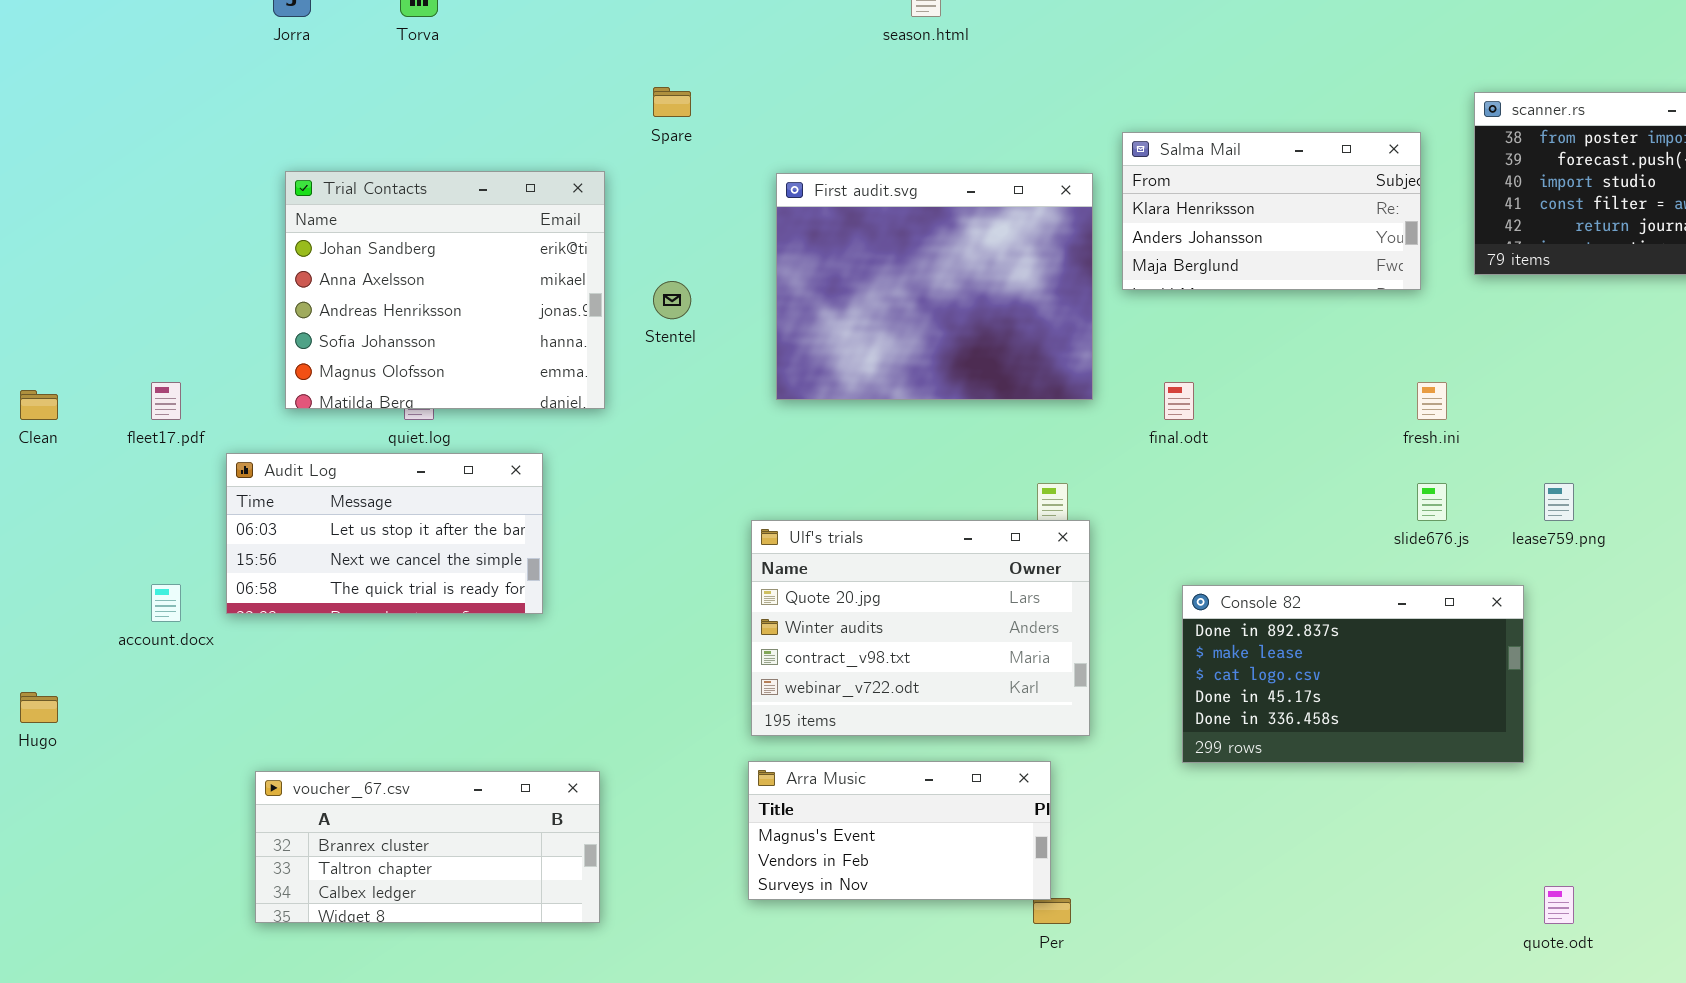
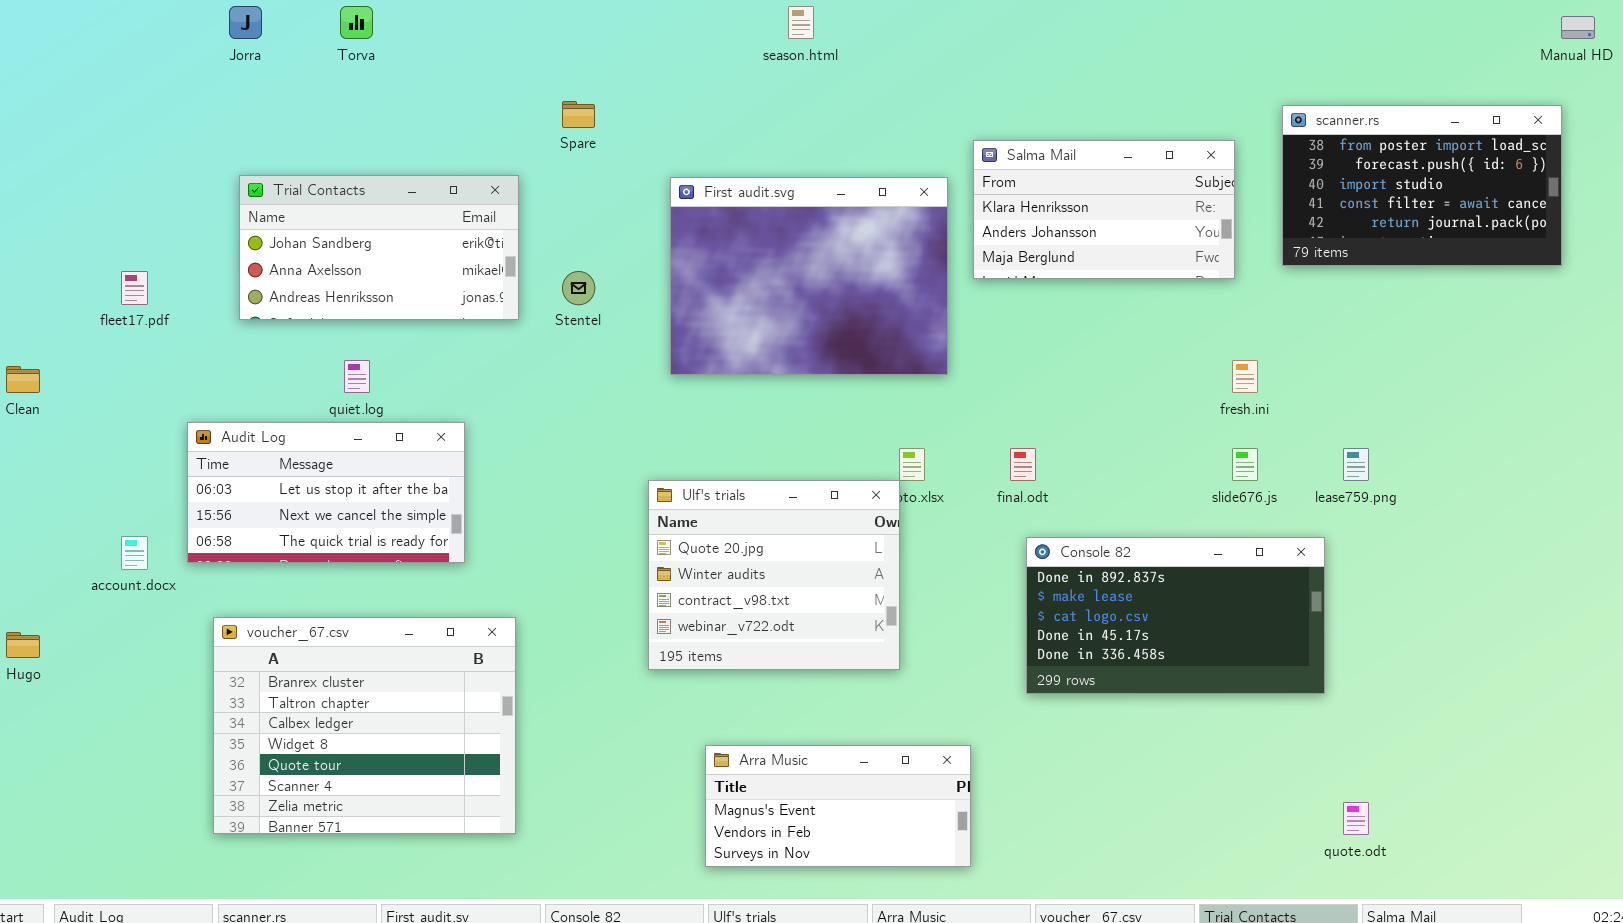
Trial Contacts: [285,171,605,409] -> [239,175,519,320], resized
fleet17.pdf: [151,382,181,420] -> [121,271,148,305], moved
final.odt: [1164,382,1194,420] -> [1010,448,1036,481], moved
Ulf's trials: [751,520,1090,736] -> [648,480,900,670], resized
Arra Music: [748,761,1051,900] -> [705,745,971,867], moved
voucher_67.csv: [255,771,600,923] -> [213,617,516,834], resized

